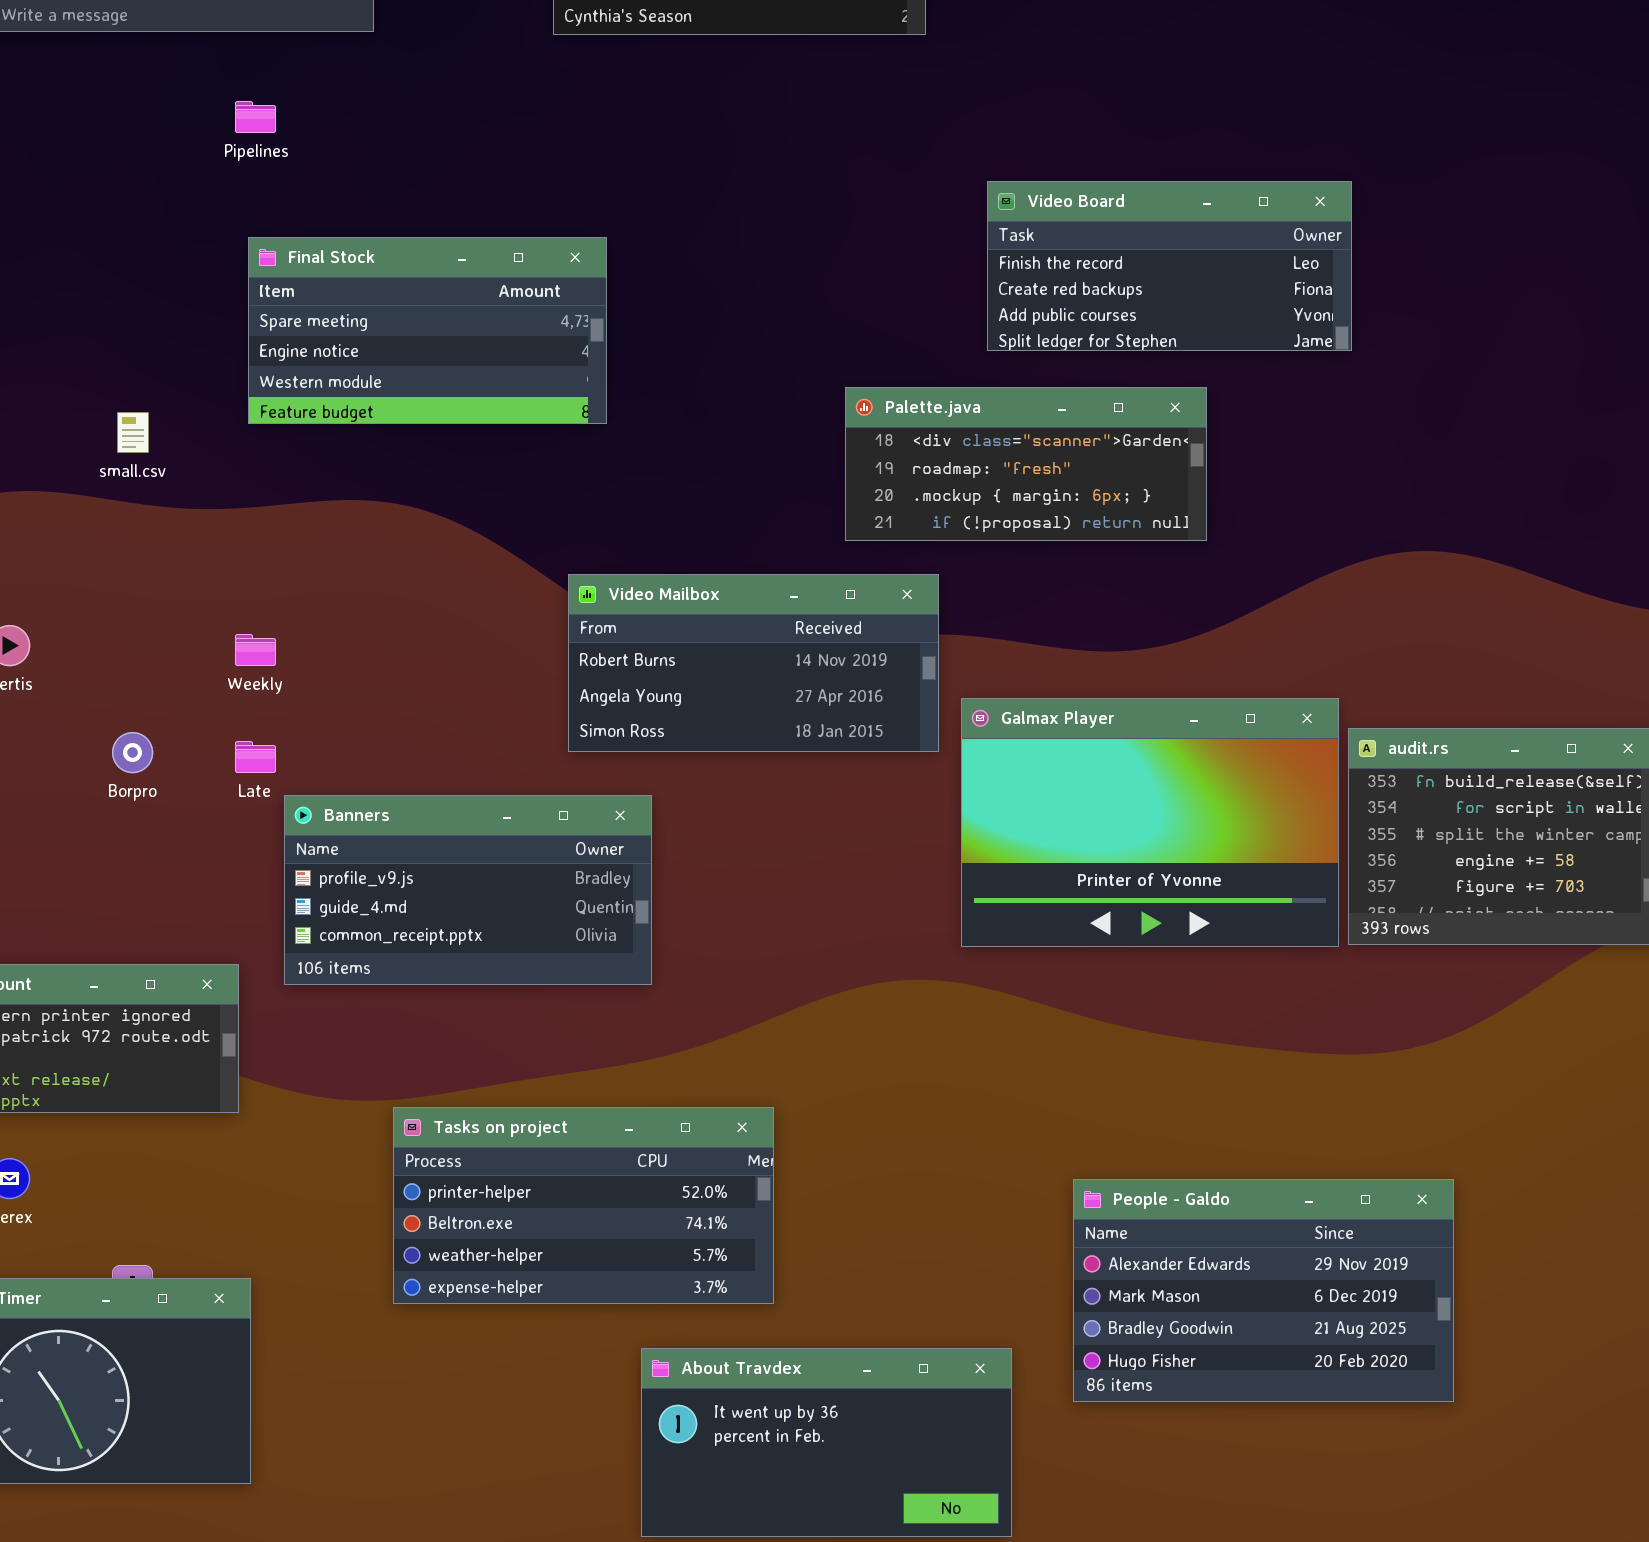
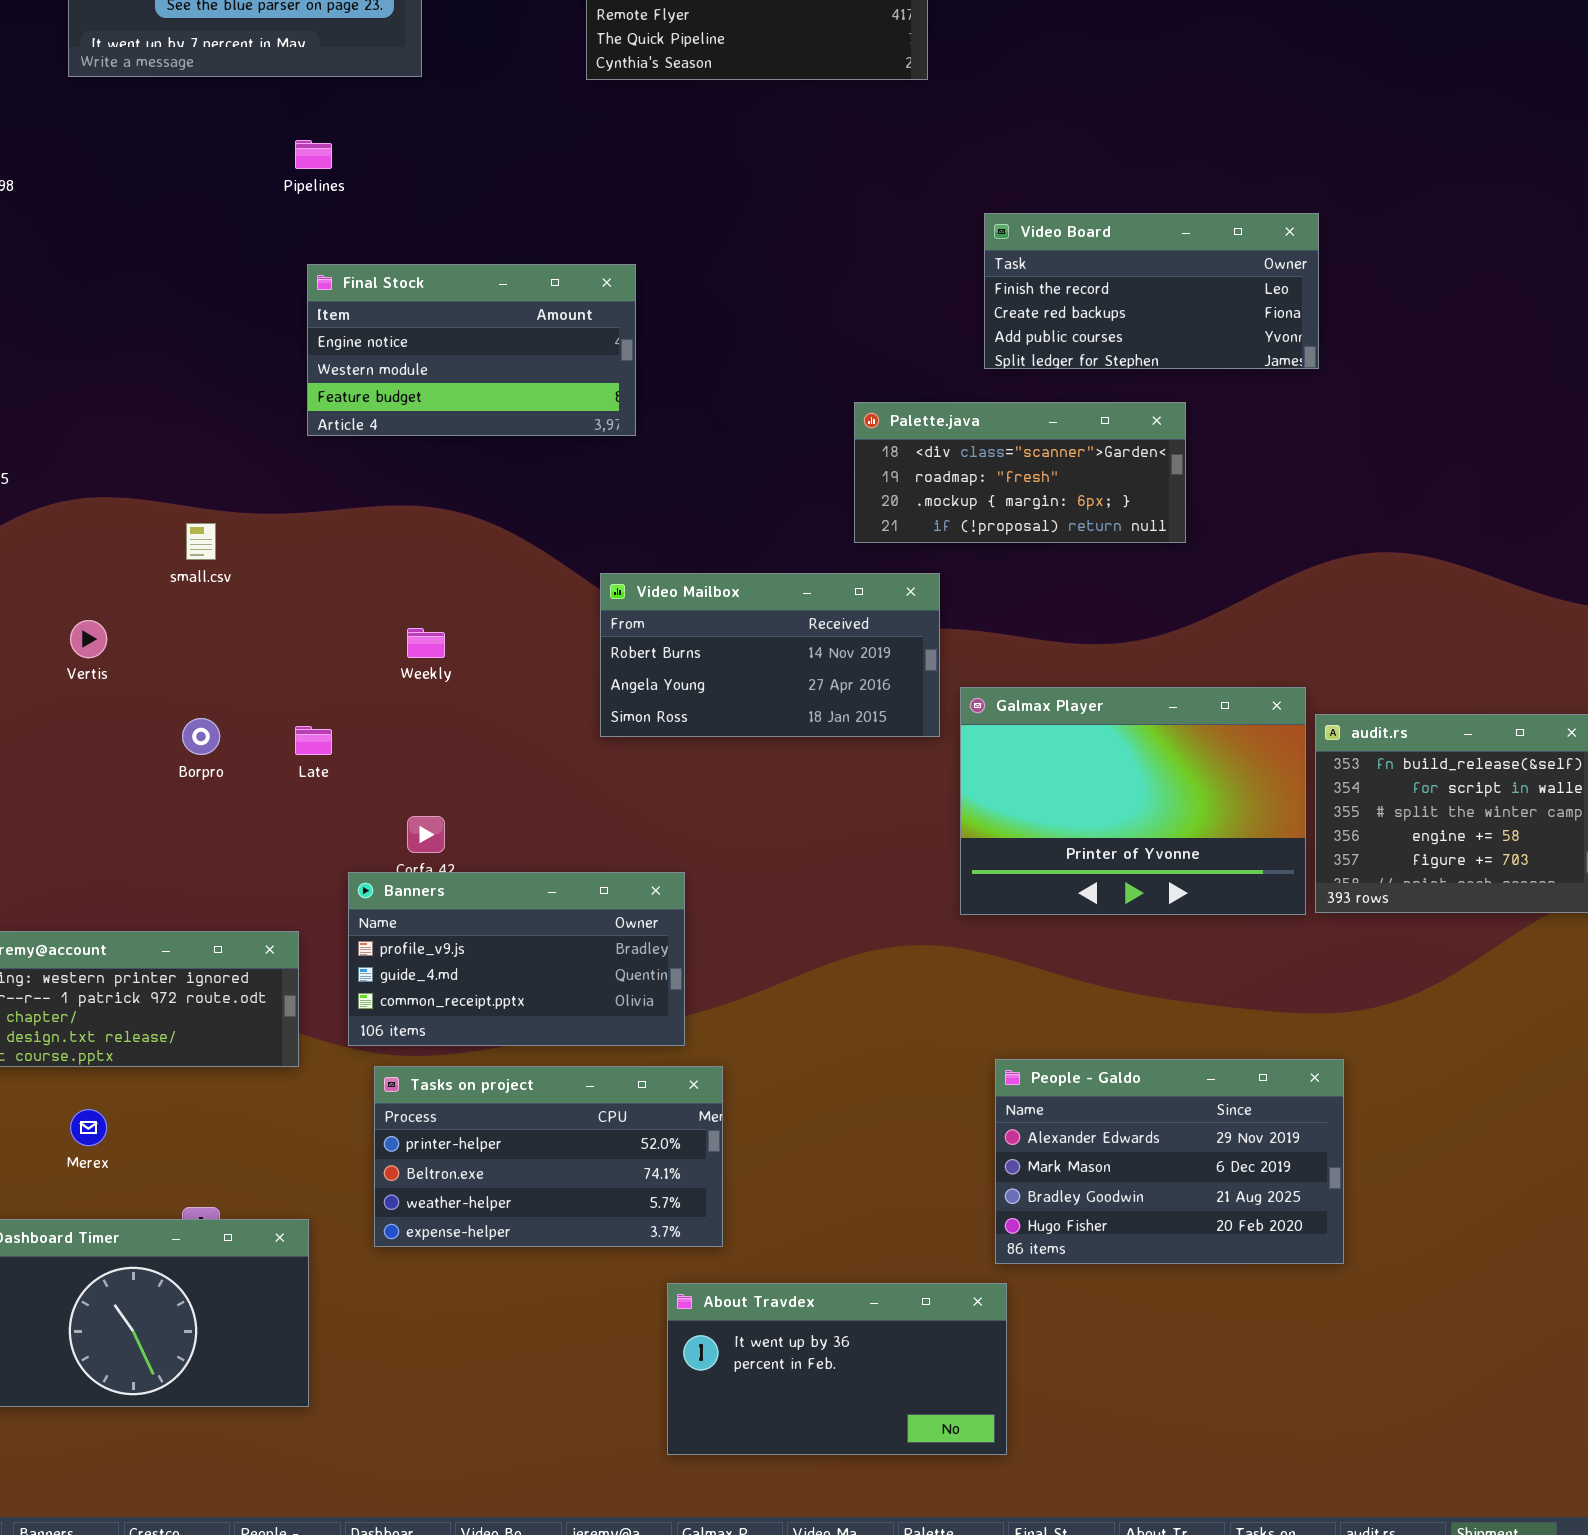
Final Stock: [248,237,607,424] -> [307,264,636,436], scrolled down 1 row
small.csv: [117,412,149,453] -> [186,523,216,560], moved
Weekly: [235,634,276,666] -> [407,628,445,658], moved
Banners: [284,795,652,985] -> [348,872,685,1046], moved
Tasks on project: [393,1107,774,1304] -> [374,1066,723,1247], moved
People - Galdo: [1073,1179,1454,1402] -> [995,1059,1344,1264], moved

